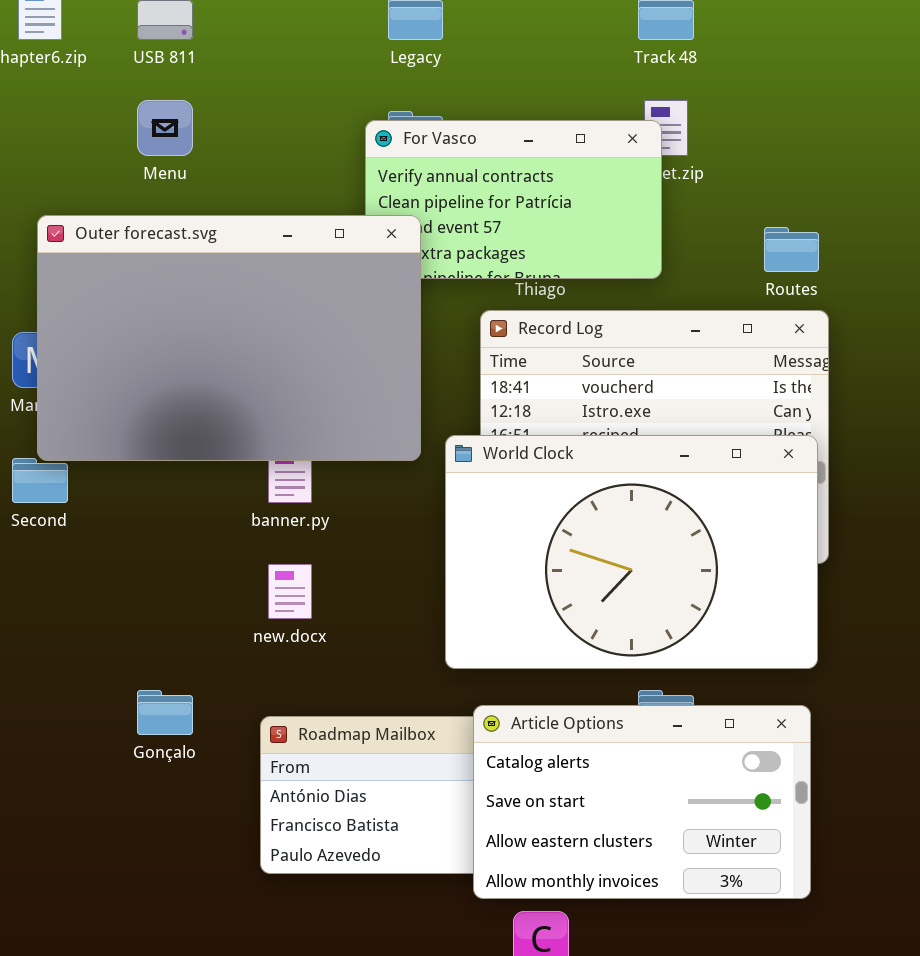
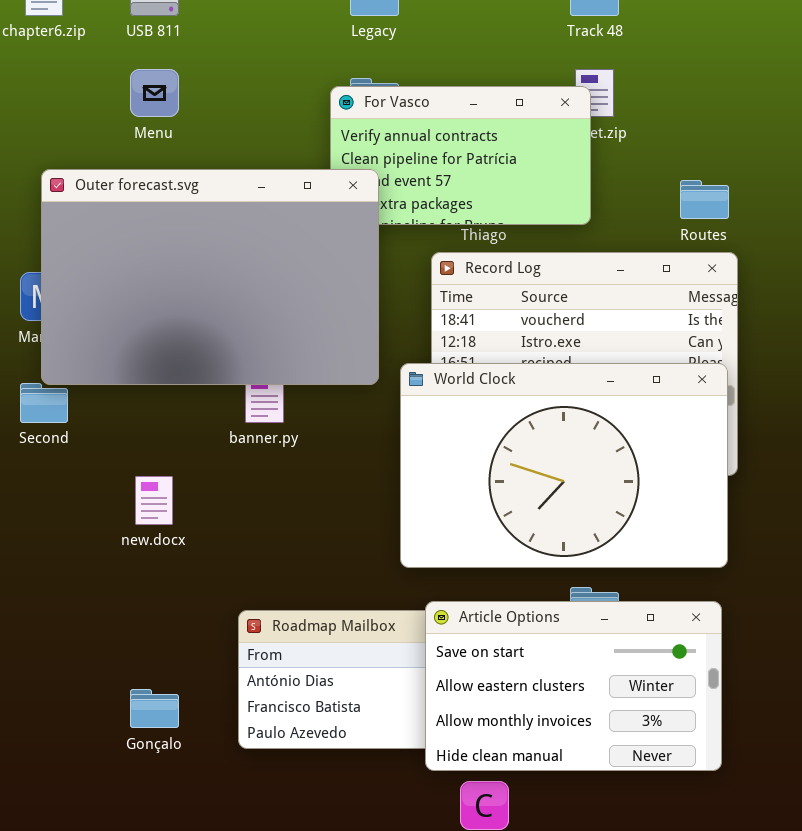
new.docx: [268,564,312,619] -> [135,476,173,525], moved
Gonçalo: [137,690,193,735] -> [130,689,179,728], moved
Article Options: [473,705,811,899] -> [425,601,722,771], scrolled down 1 row

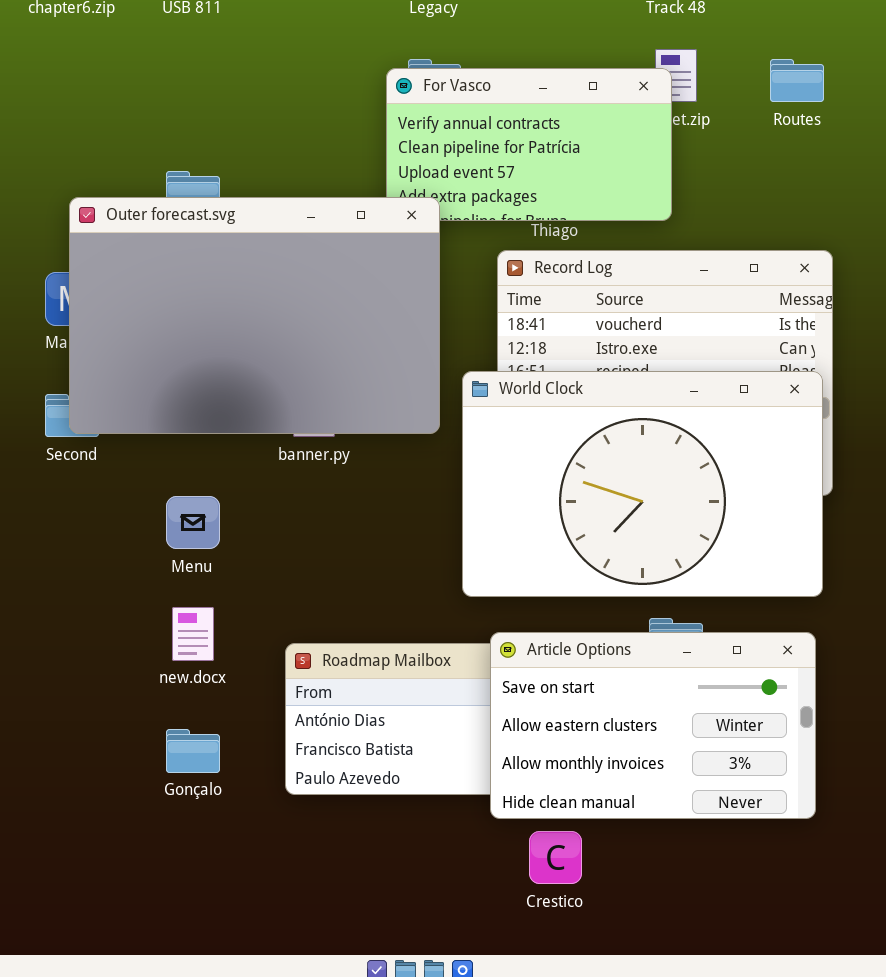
Menu: [130,69,179,117] -> [166,496,220,549], moved
Outer forecast.svg: [41,169,379,385] -> [69,197,440,434], moved
Routes: [680,180,729,219] -> [770,59,824,102], moved
new.docx: [135,476,173,525] -> [172,607,214,661], moved

